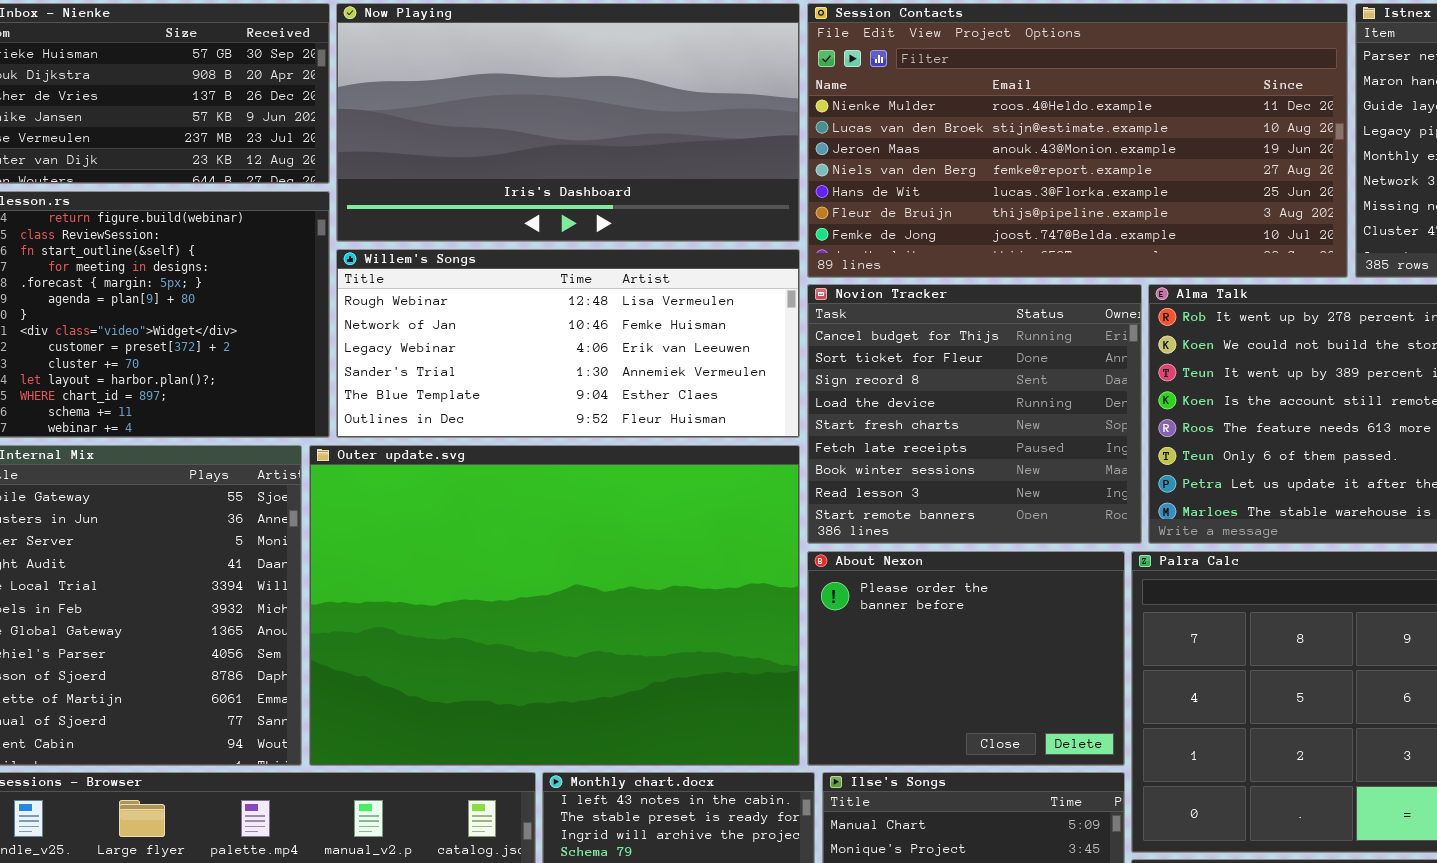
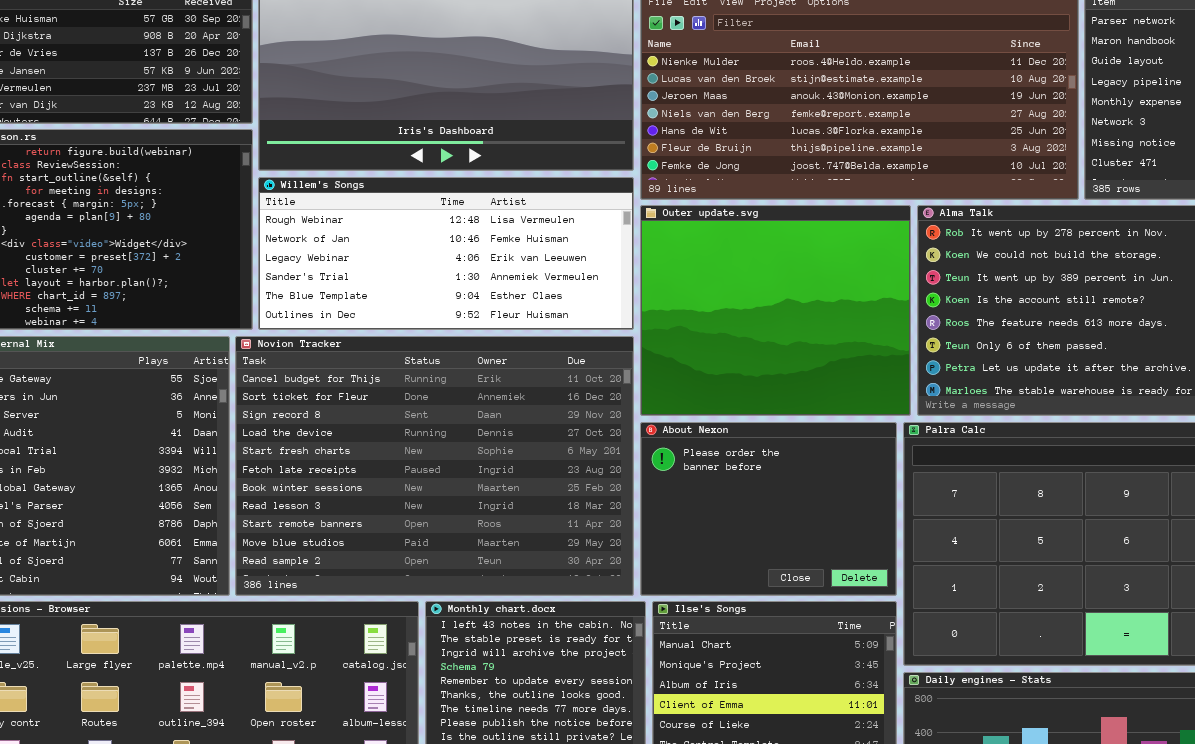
Novion Tracker: [807,284,1142,544] -> [235,336,634,596], moved, resized
Outer update.svg: [309,445,800,766] -> [640,205,911,416], moved, resized

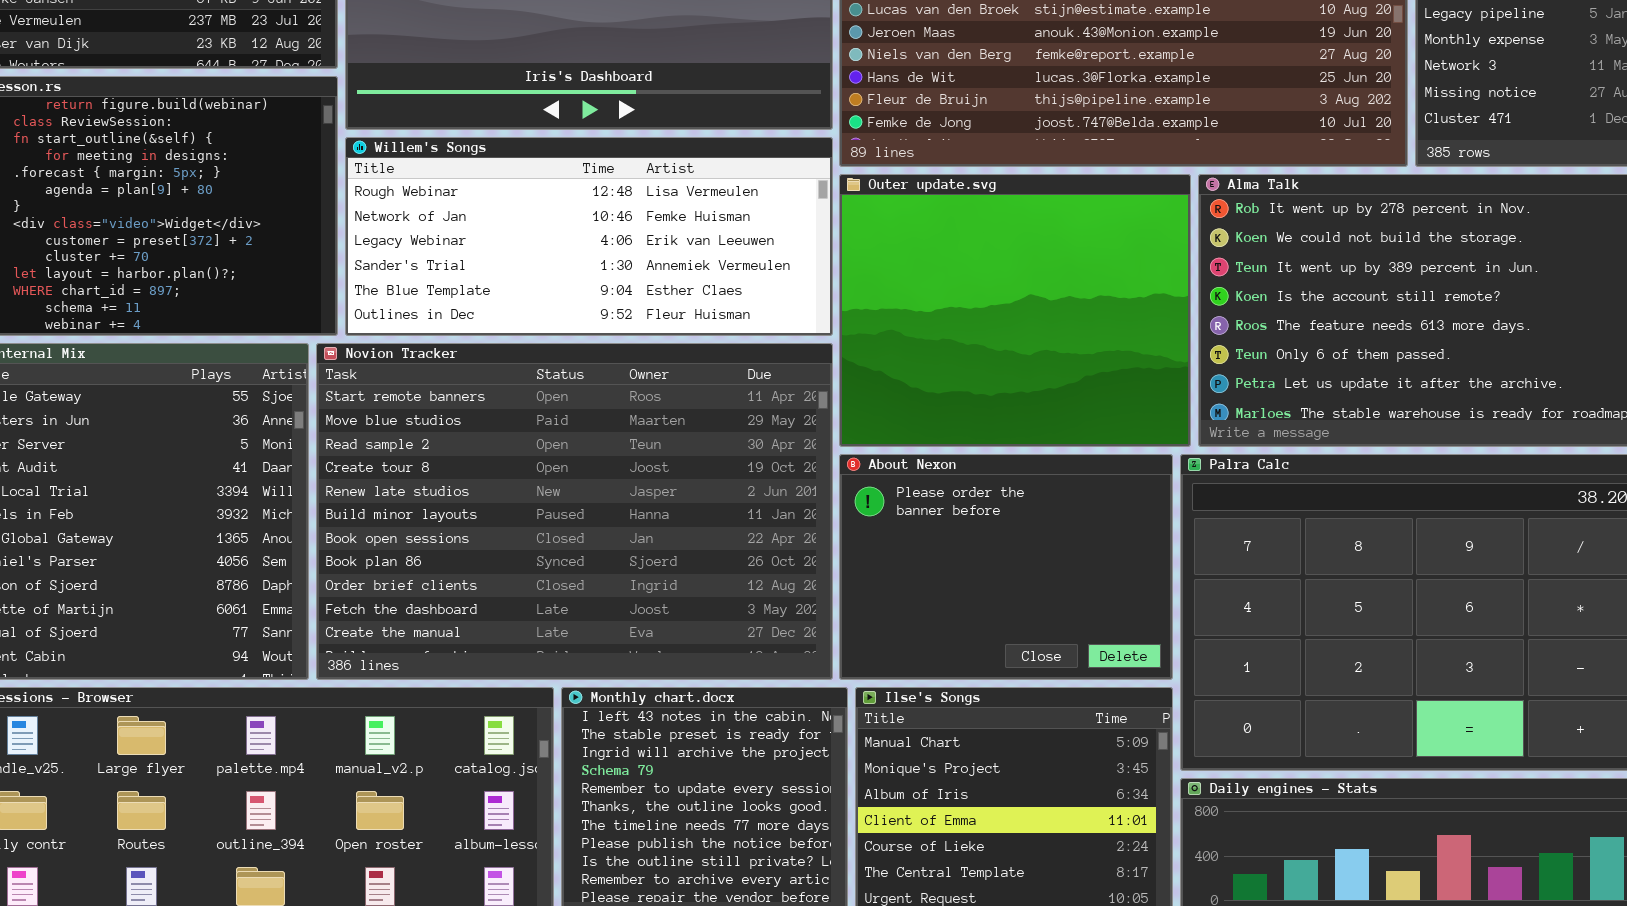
Novion Tracker: [235,336,634,596] -> [316,343,833,680], scrolled down 8 rows

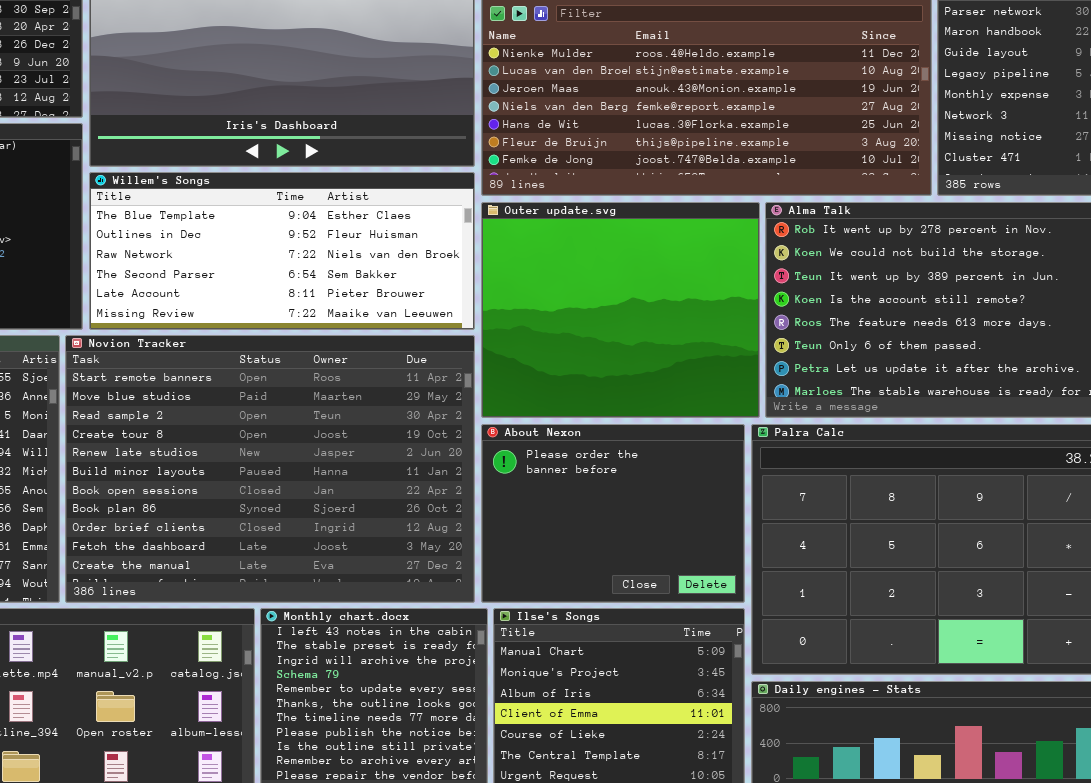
Willem's Songs: [345,137,833,336] -> [89,172,475,330], scrolled down 4 rows

